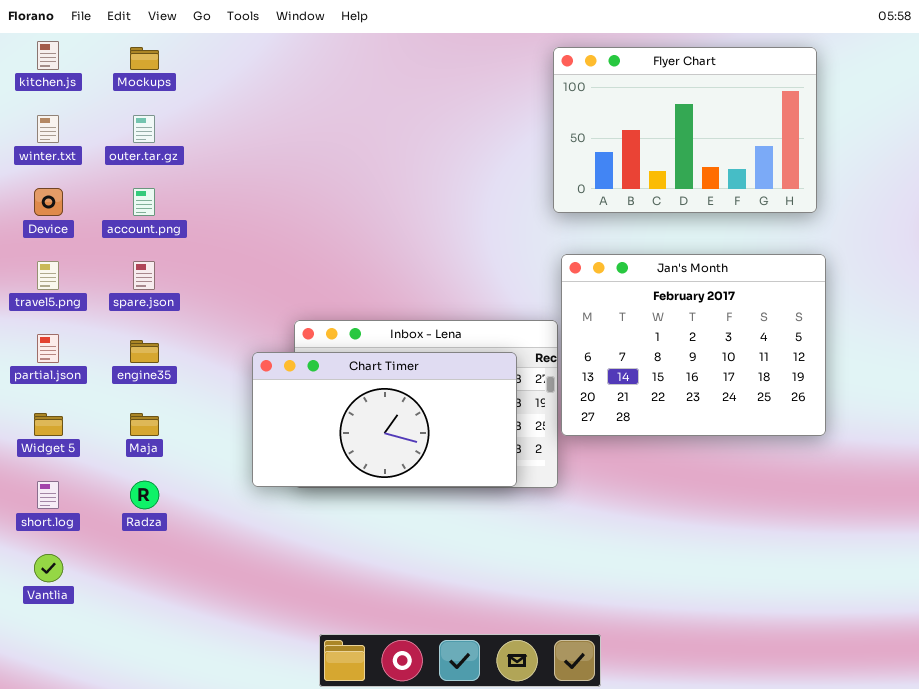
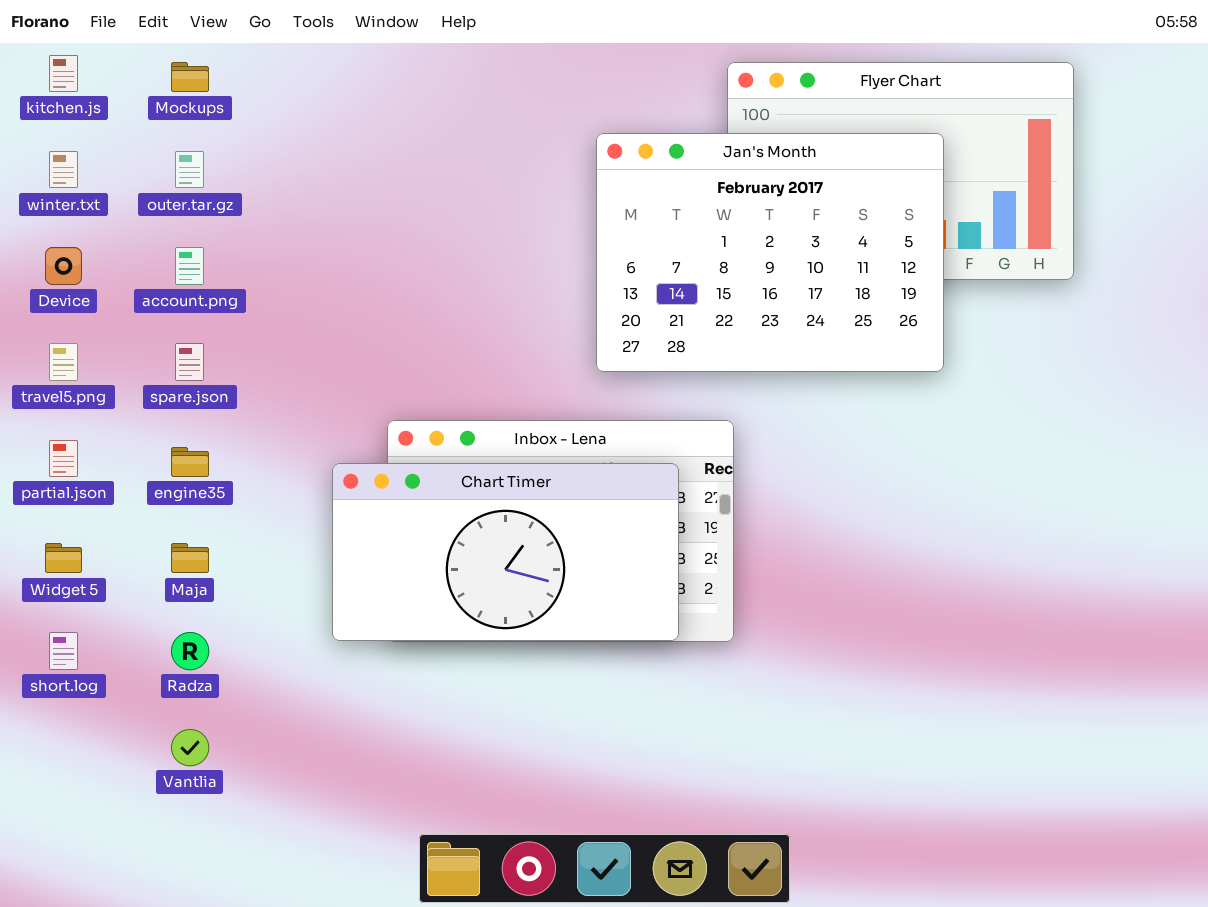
Jan's Month: [561,254,826,436] -> [596,133,944,372], moved
Vantlia: [34,554,63,582] -> [171,729,209,766], moved

